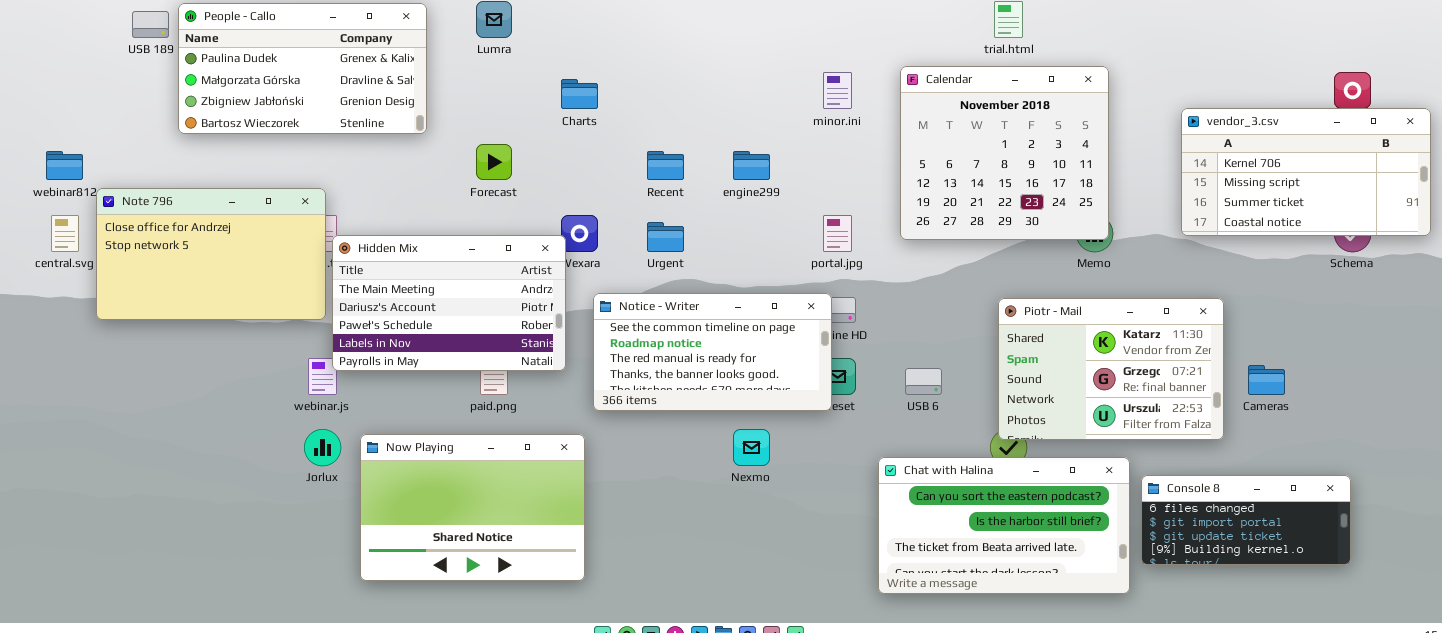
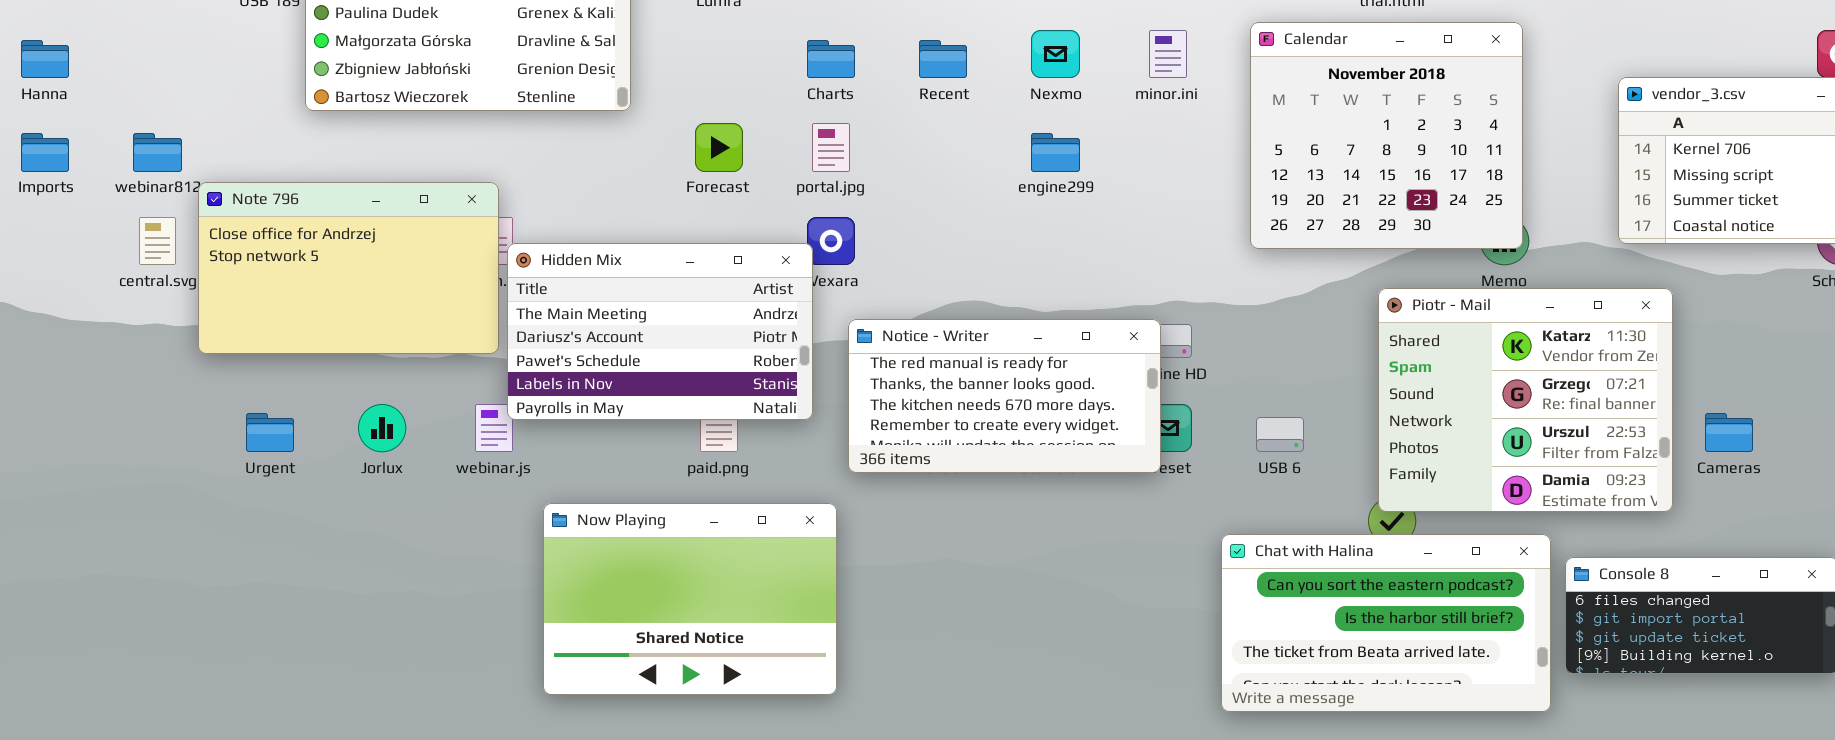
Recent: [647,151,684,180] -> [919,40,967,78], moved
portal.jpg: [823,215,852,252] -> [812,123,850,172], moved
Urgent: [647,222,684,252] -> [246,413,294,452], moved
Notice - Writer: [593,293,832,411] -> [848,319,1161,473], scrolled down 2 rows
Piotr - Mail: [998,298,1224,440] -> [1378,288,1673,512], resized
Jorlux: [304,429,341,466] -> [358,404,406,452], moved
Nexmo: [733,429,770,466] -> [1031,30,1080,78], moved

